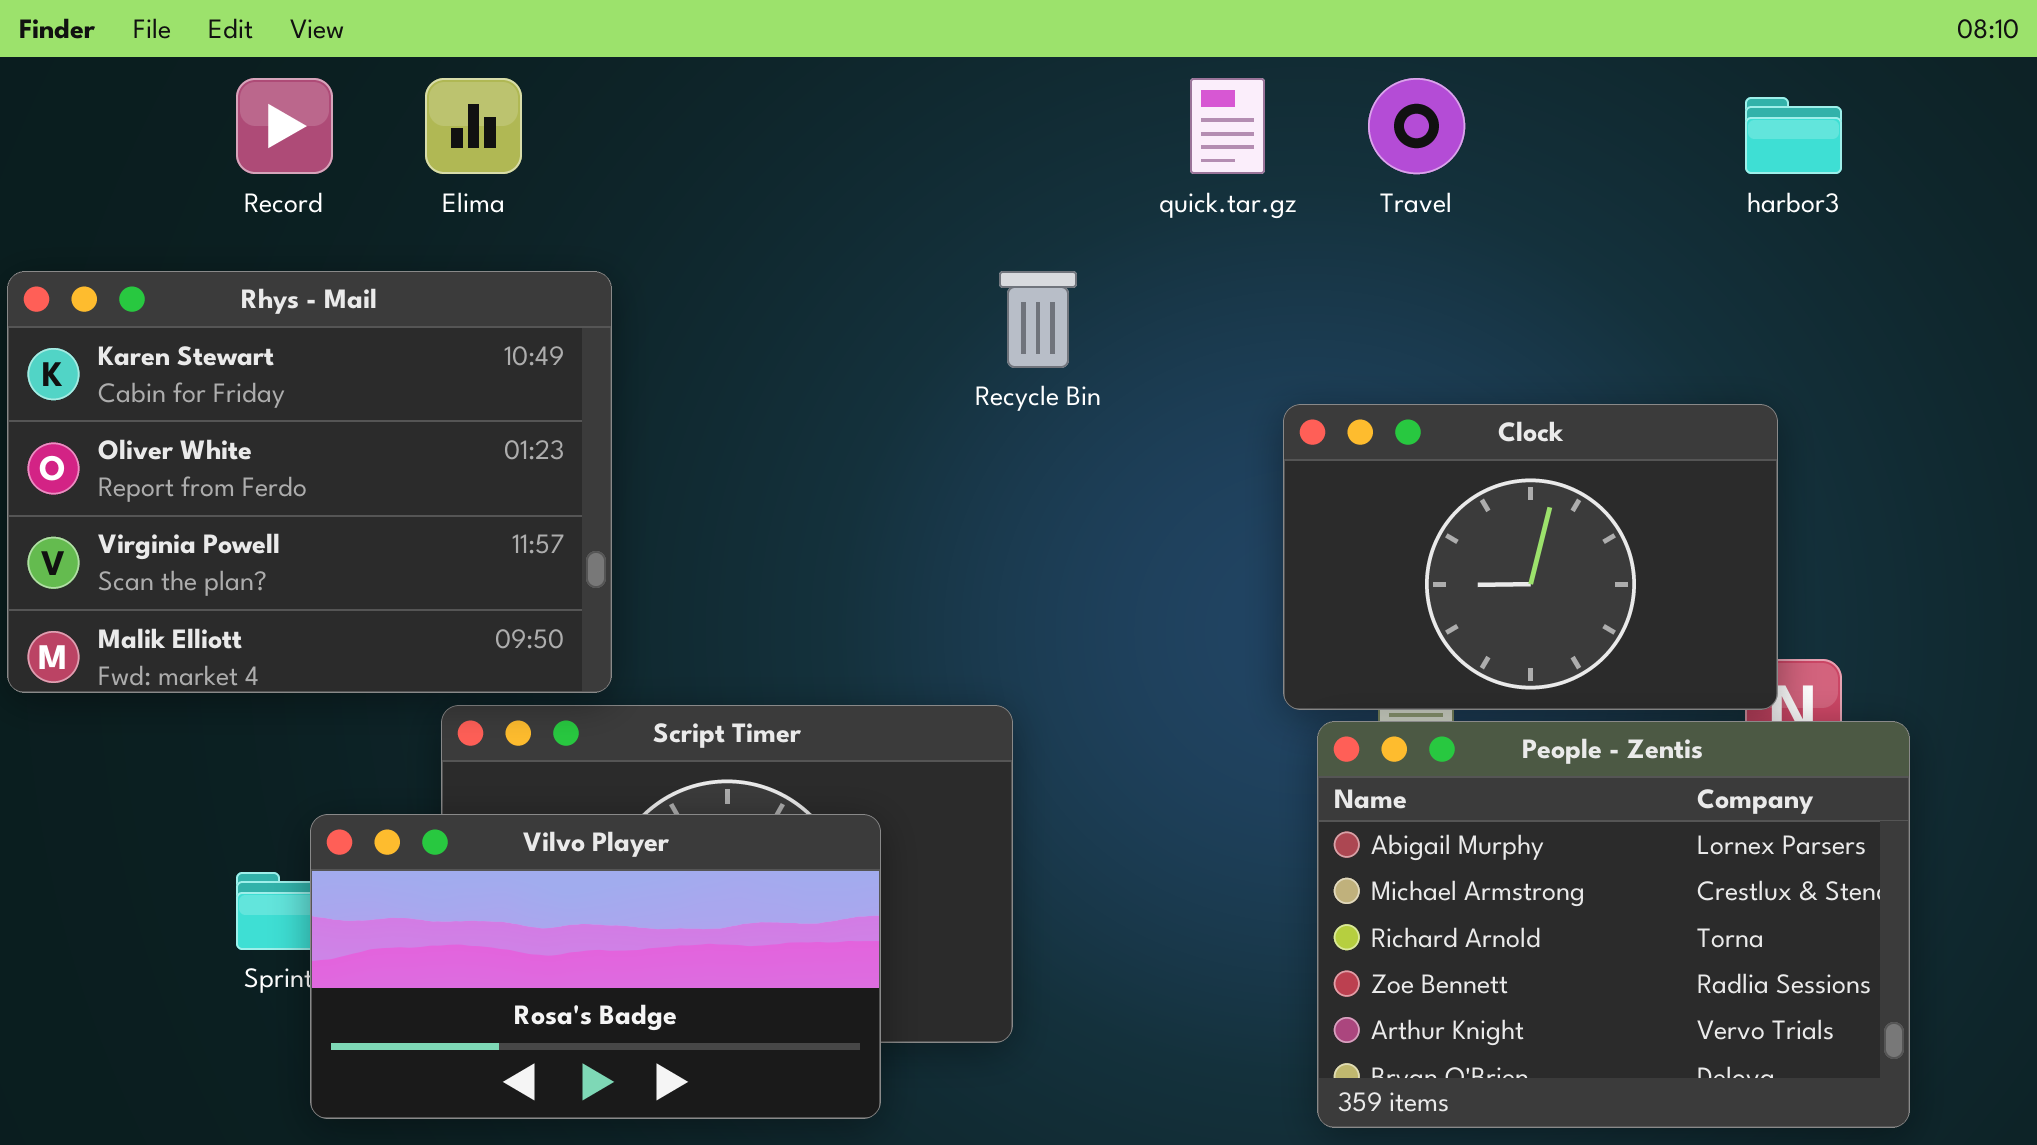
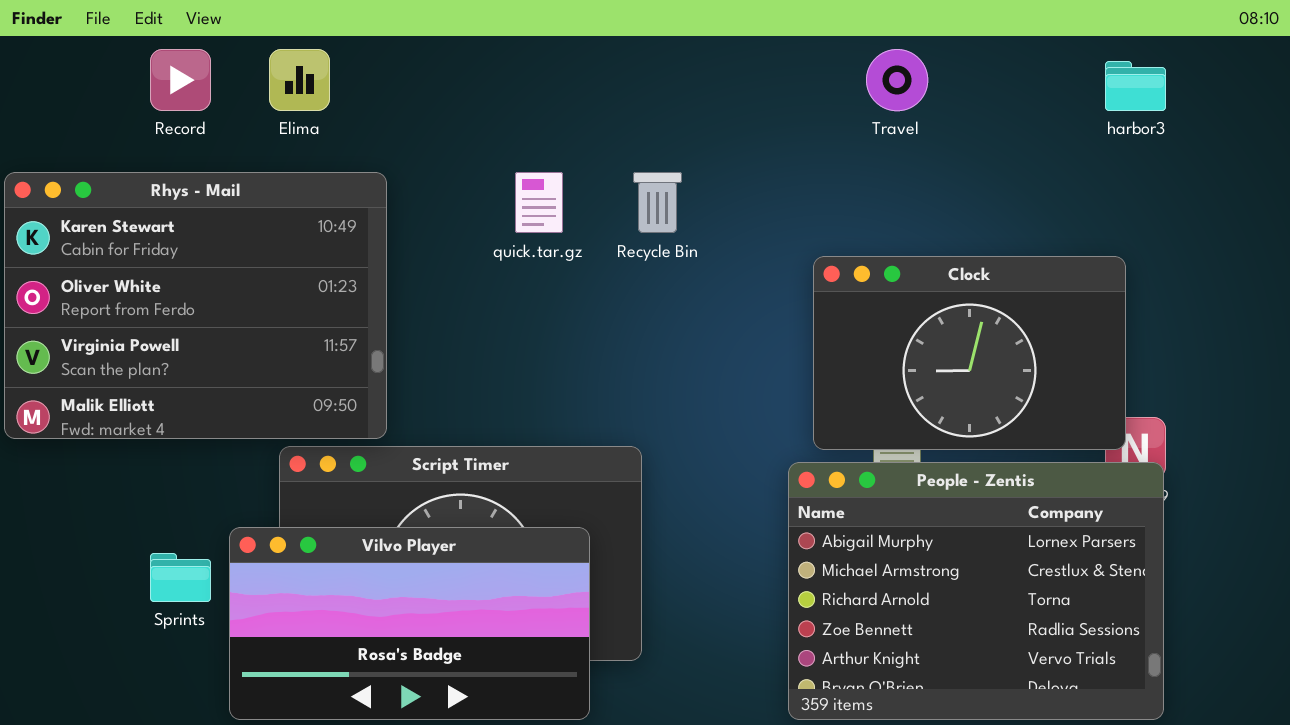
quick.tar.gz: [1190,78,1265,174] -> [515,172,563,233], moved
People - Zentis: [1317,721,1910,1128] -> [788,462,1164,720], moved
Vilvo Player: [310,814,881,1119] -> [229,527,590,720], moved

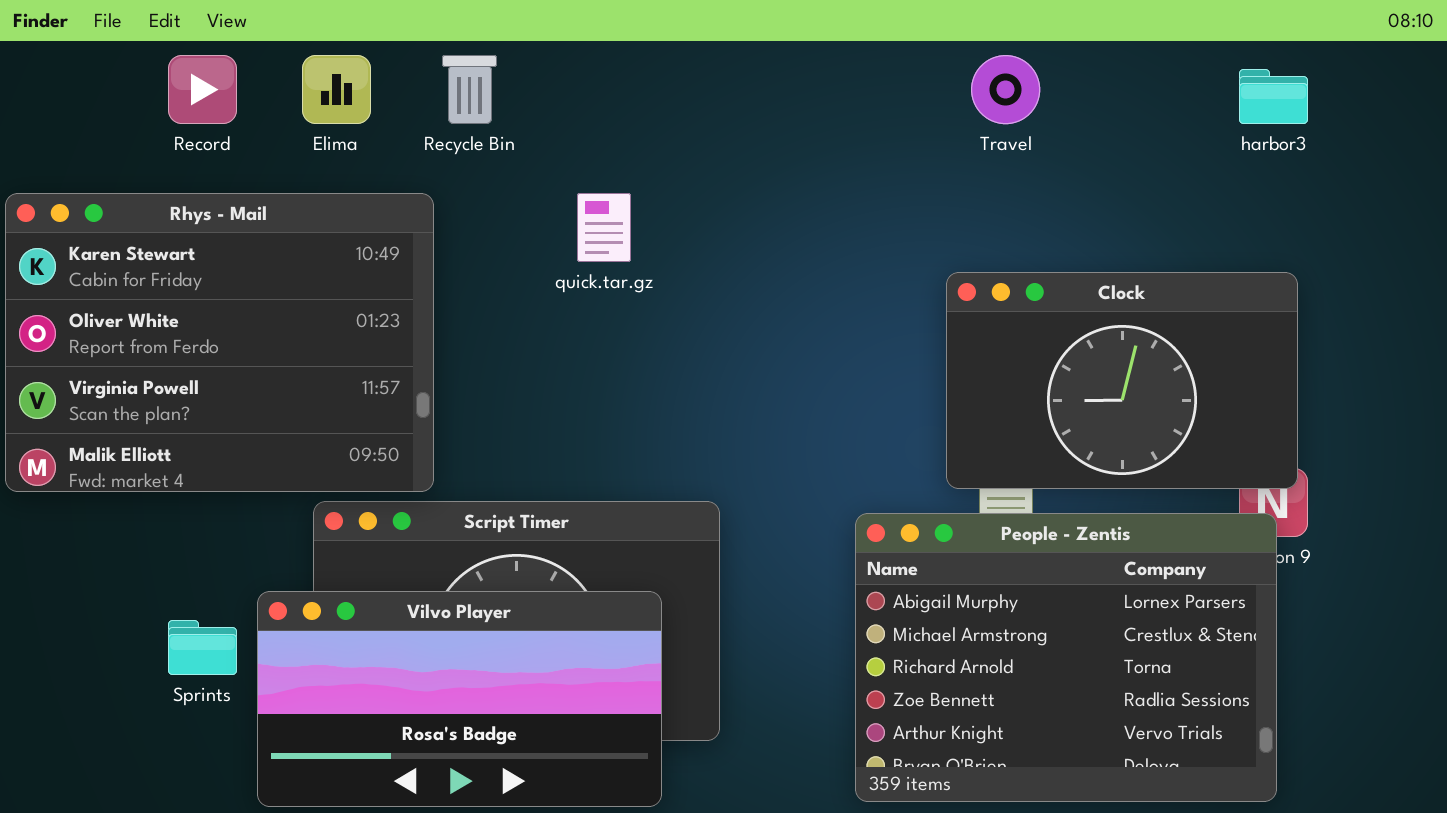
Recycle Bin: [633,172,682,233] -> [442,55,497,124], moved
Clock: [813,256,1126,450] -> [946,272,1298,489], moved
People - Zentis: [788,462,1164,720] -> [855,513,1277,802], moved

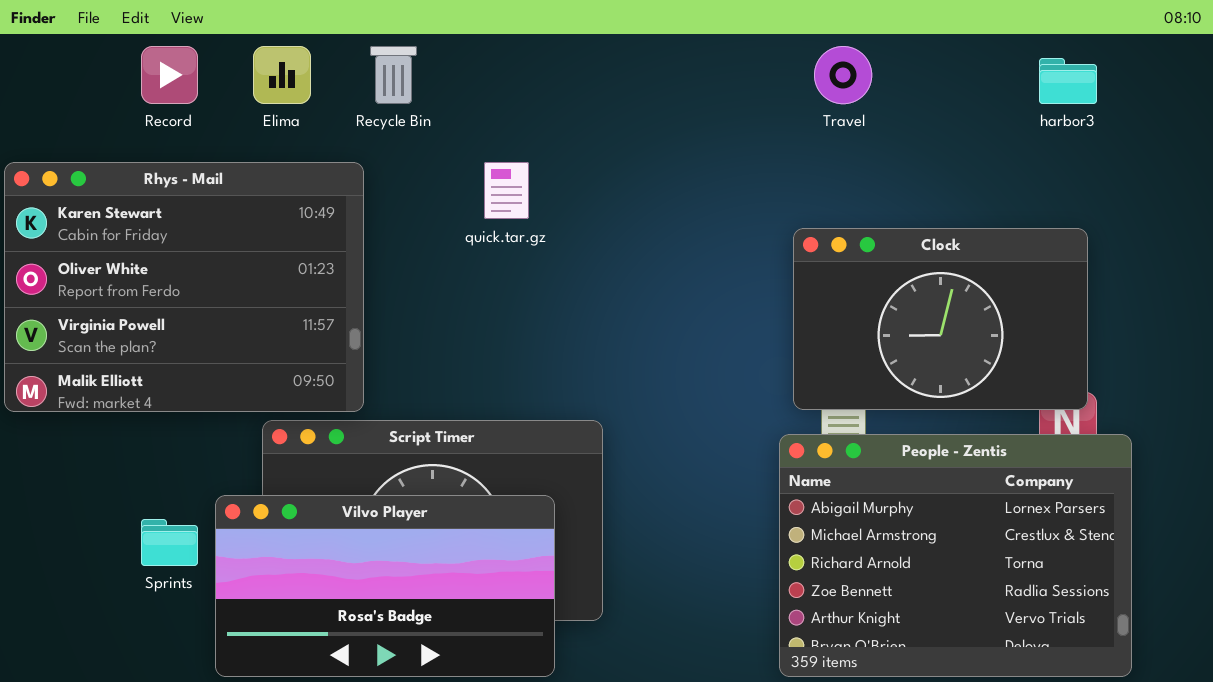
People - Zentis: [855,513,1277,802] -> [779,434,1132,677], moved

